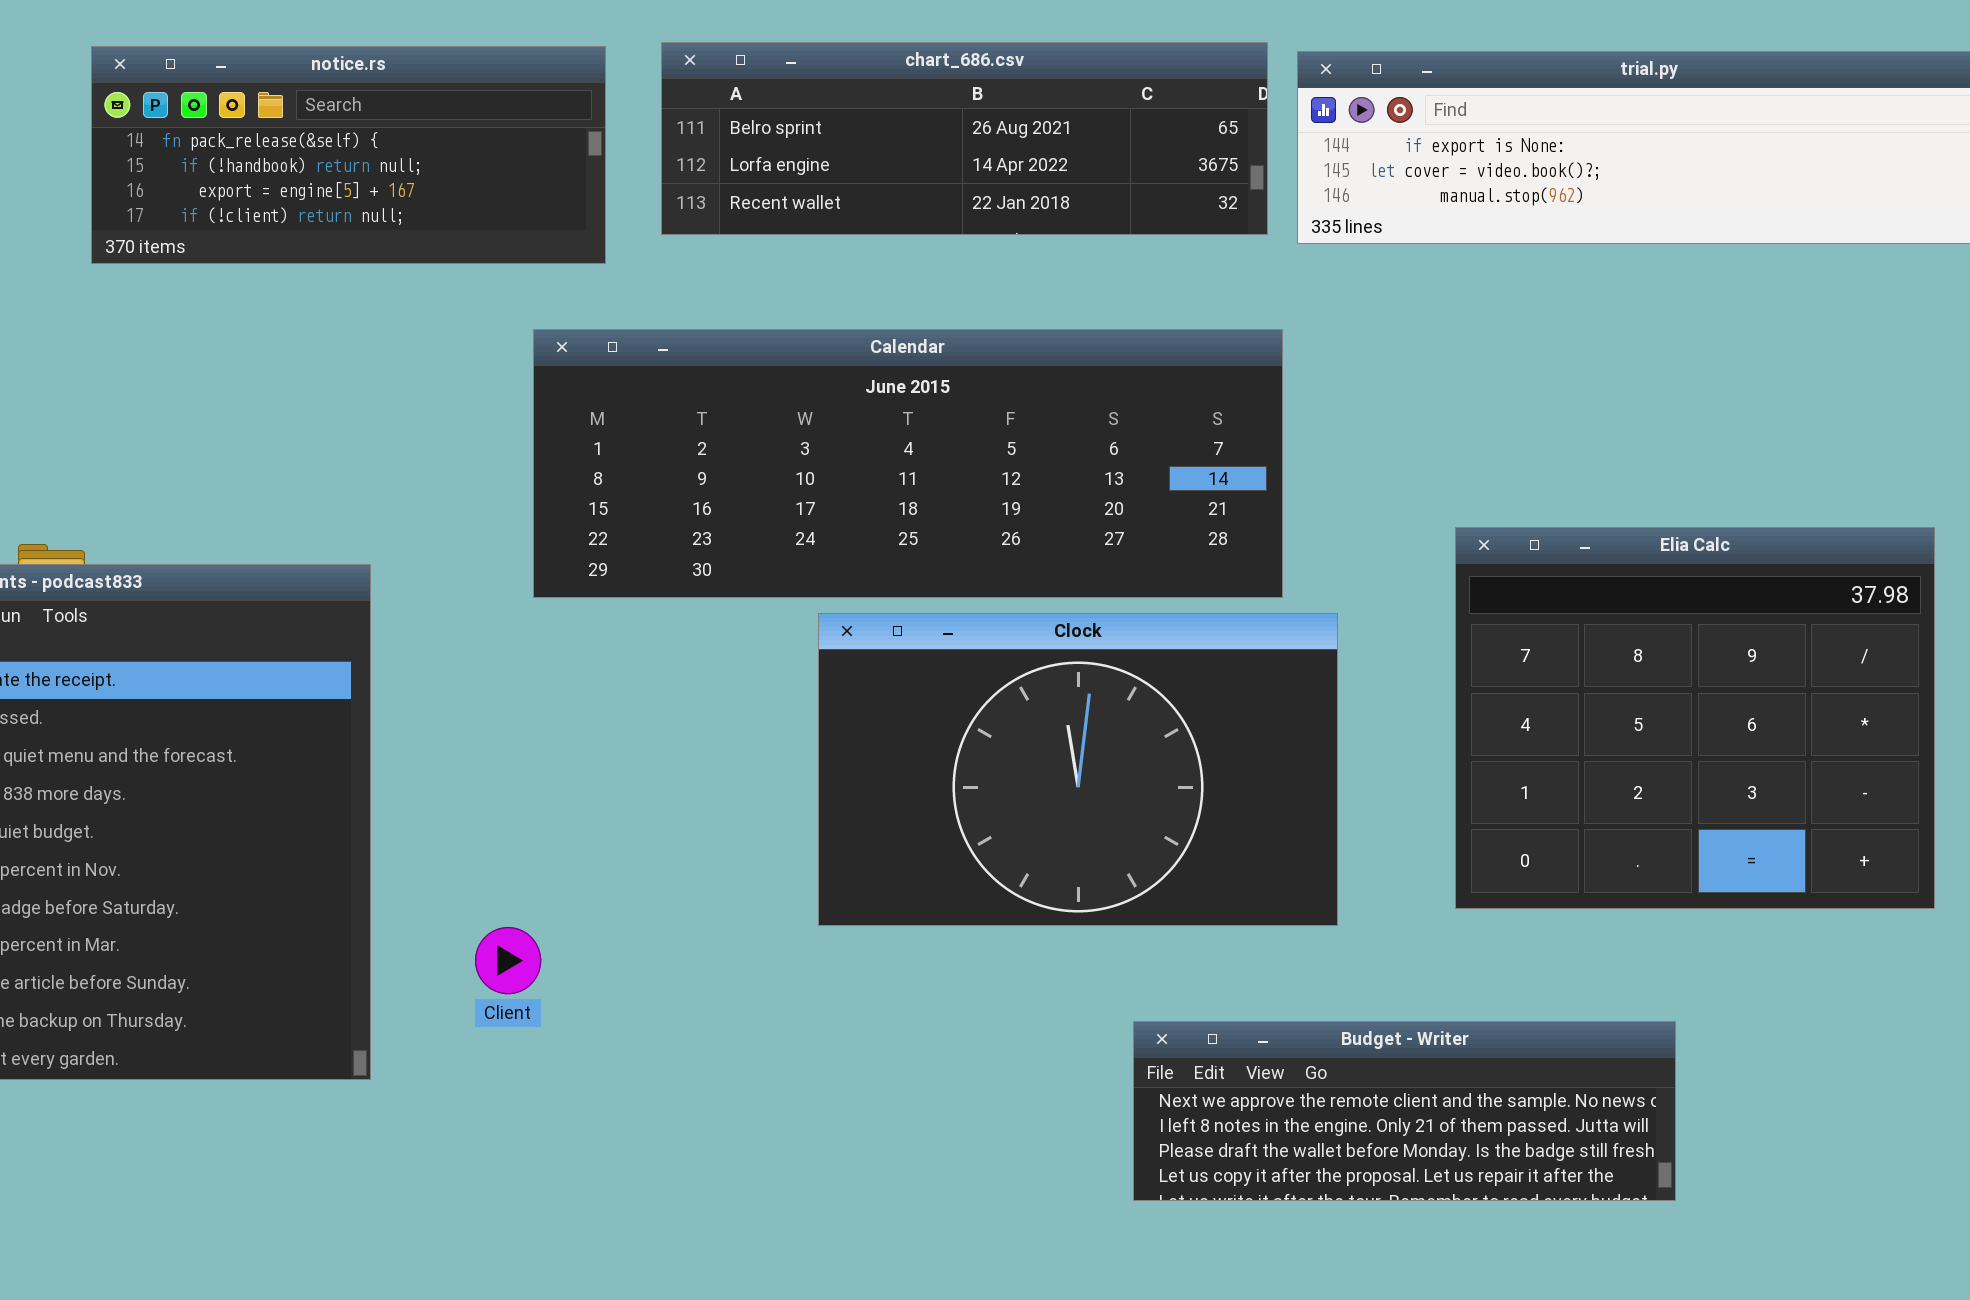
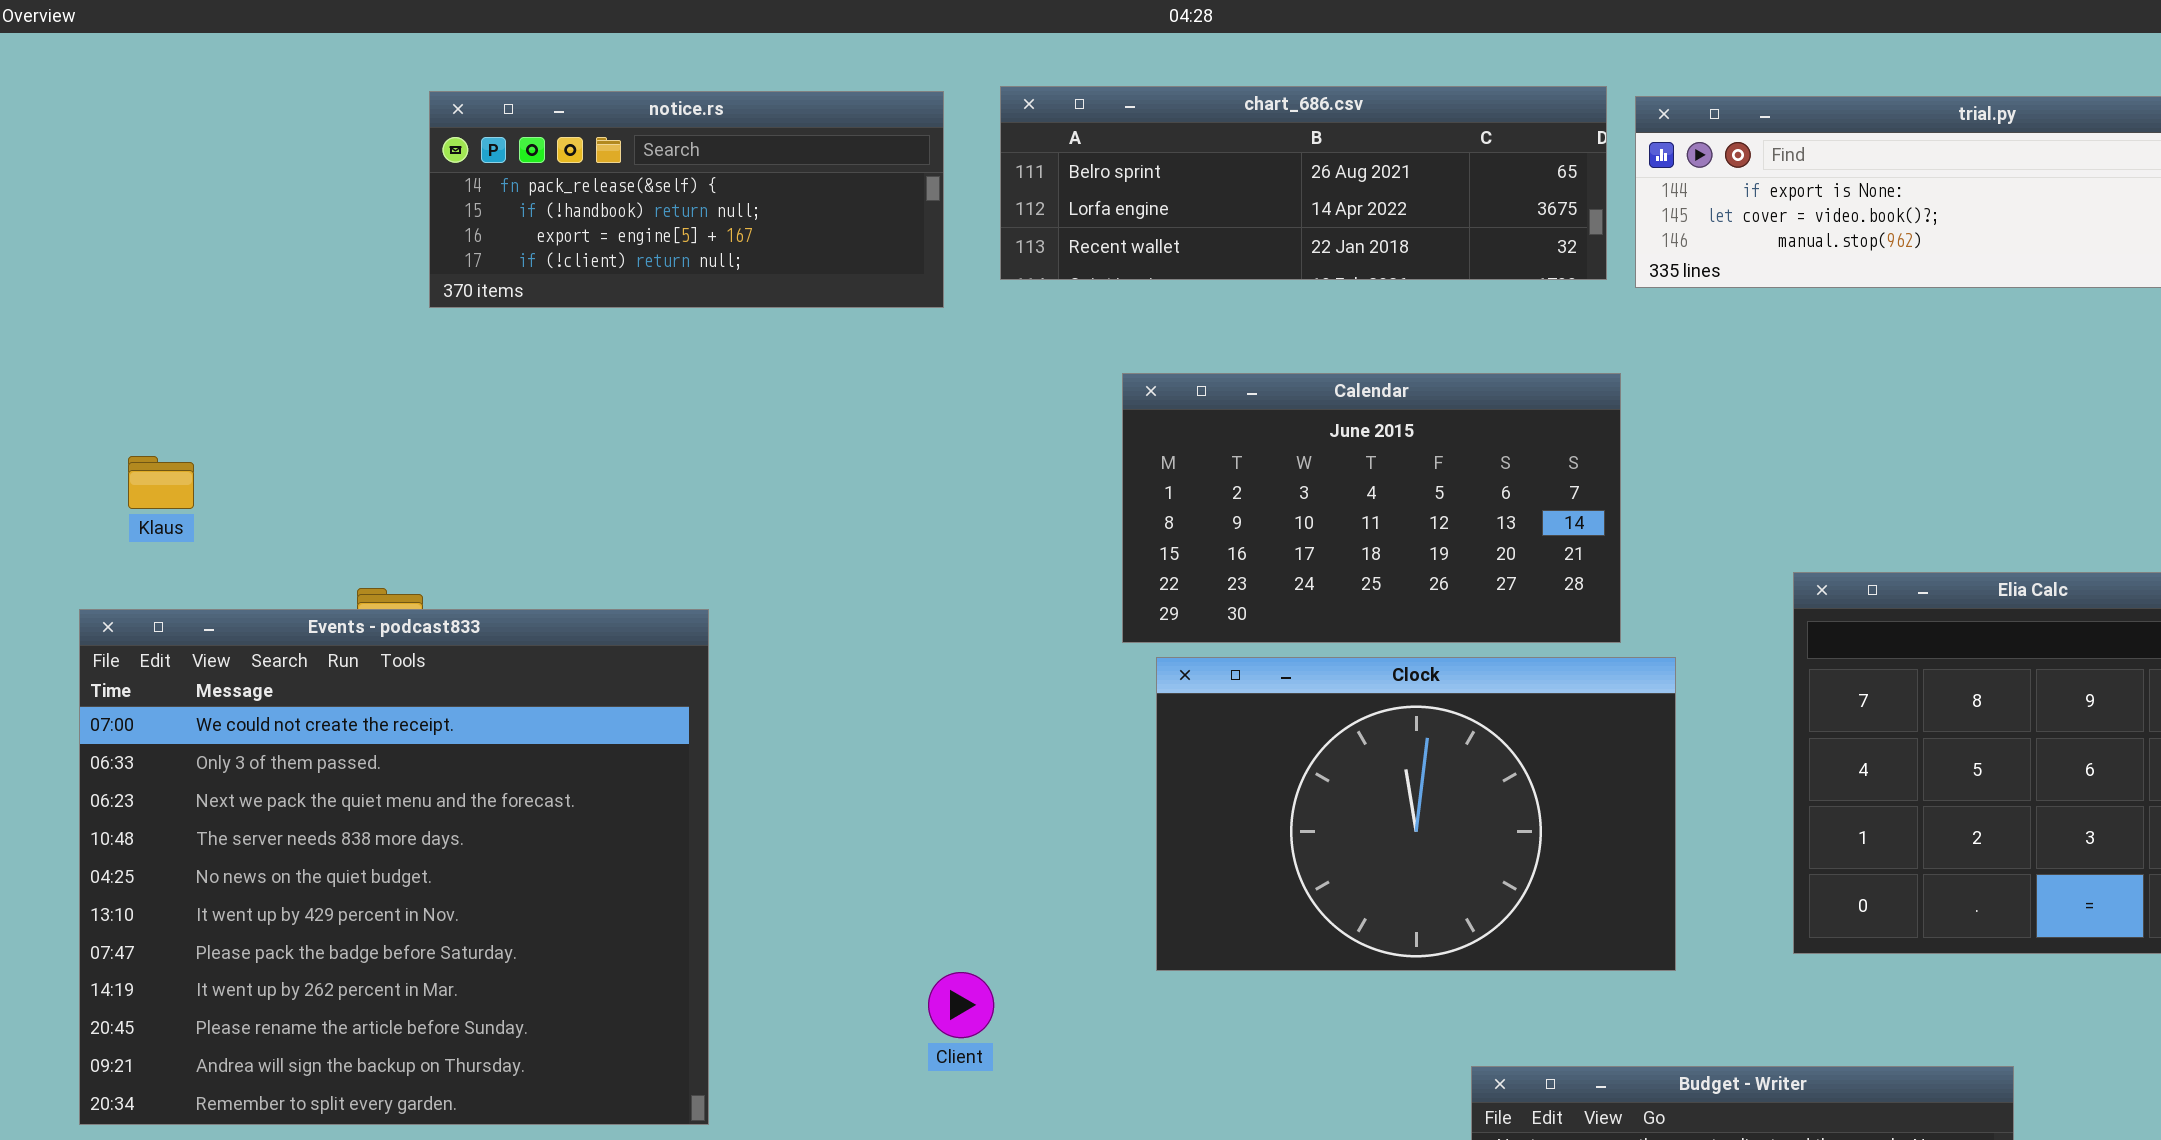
Calendar: [533,329,1283,598] -> [1122,373,1621,643], resized
Client: [475,927,541,994] -> [928,972,994,1038], moved

